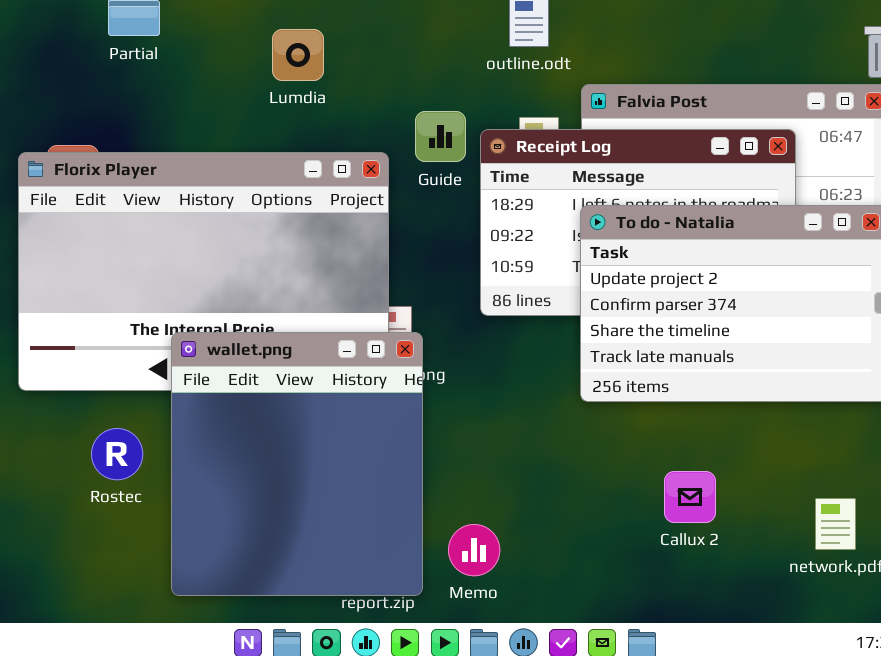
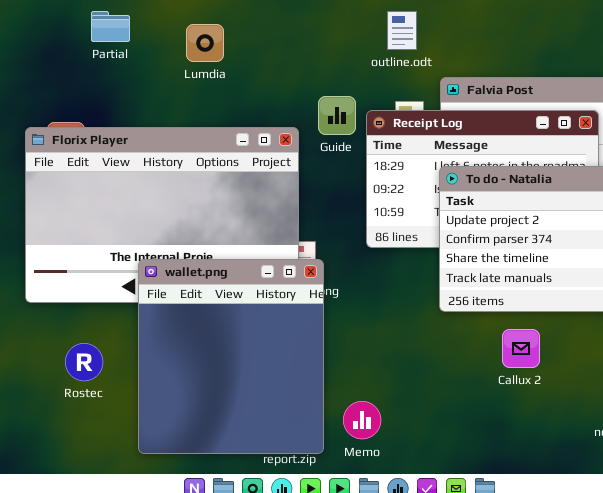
Lumdia: [272,29,324,81] -> [186,24,224,62], moved
Rostec: [91,428,143,480] -> [65,343,103,381], moved
Callux 2: [664,471,716,523] -> [502,329,540,368], moved

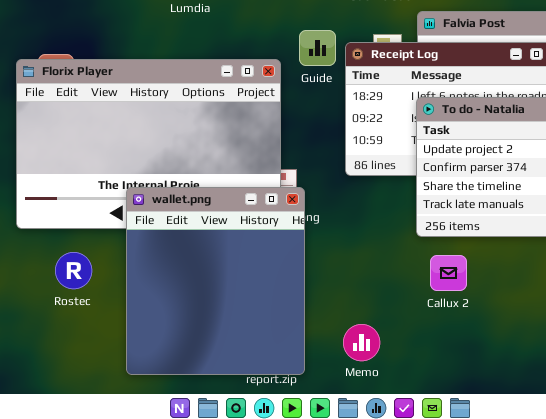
Callux 2: [502,329,540,368] -> [430,255,467,291], moved
Rostec: [65,343,103,381] -> [55,252,92,289], moved
Memo: [343,401,381,439] -> [343,324,380,361], moved

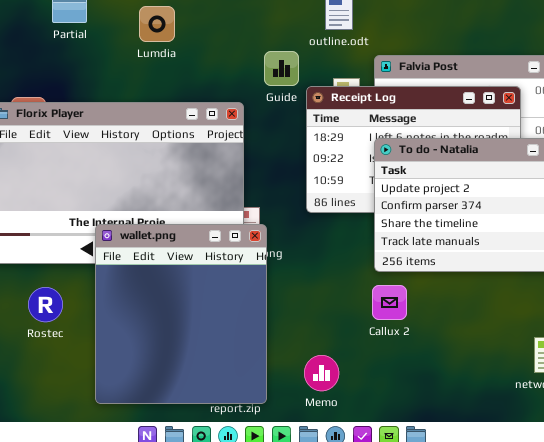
Guide: [299,30,336,66] -> [264,51,299,86], moved
Callux 2: [430,255,467,291] -> [372,285,407,320], moved

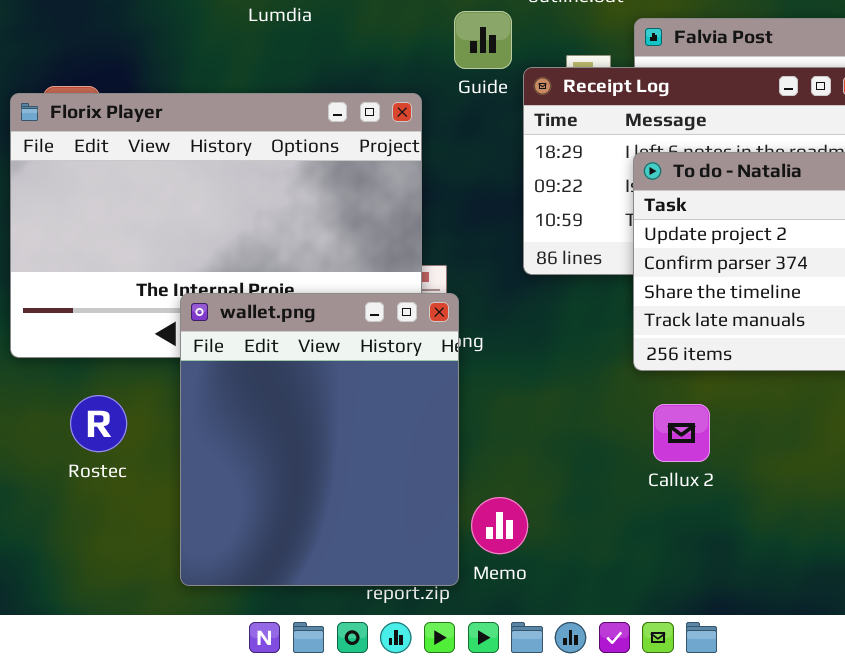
Callux 2: [372,285,407,320] -> [653,404,710,462], moved
Memo: [304,355,339,391] -> [471,497,528,554], moved

